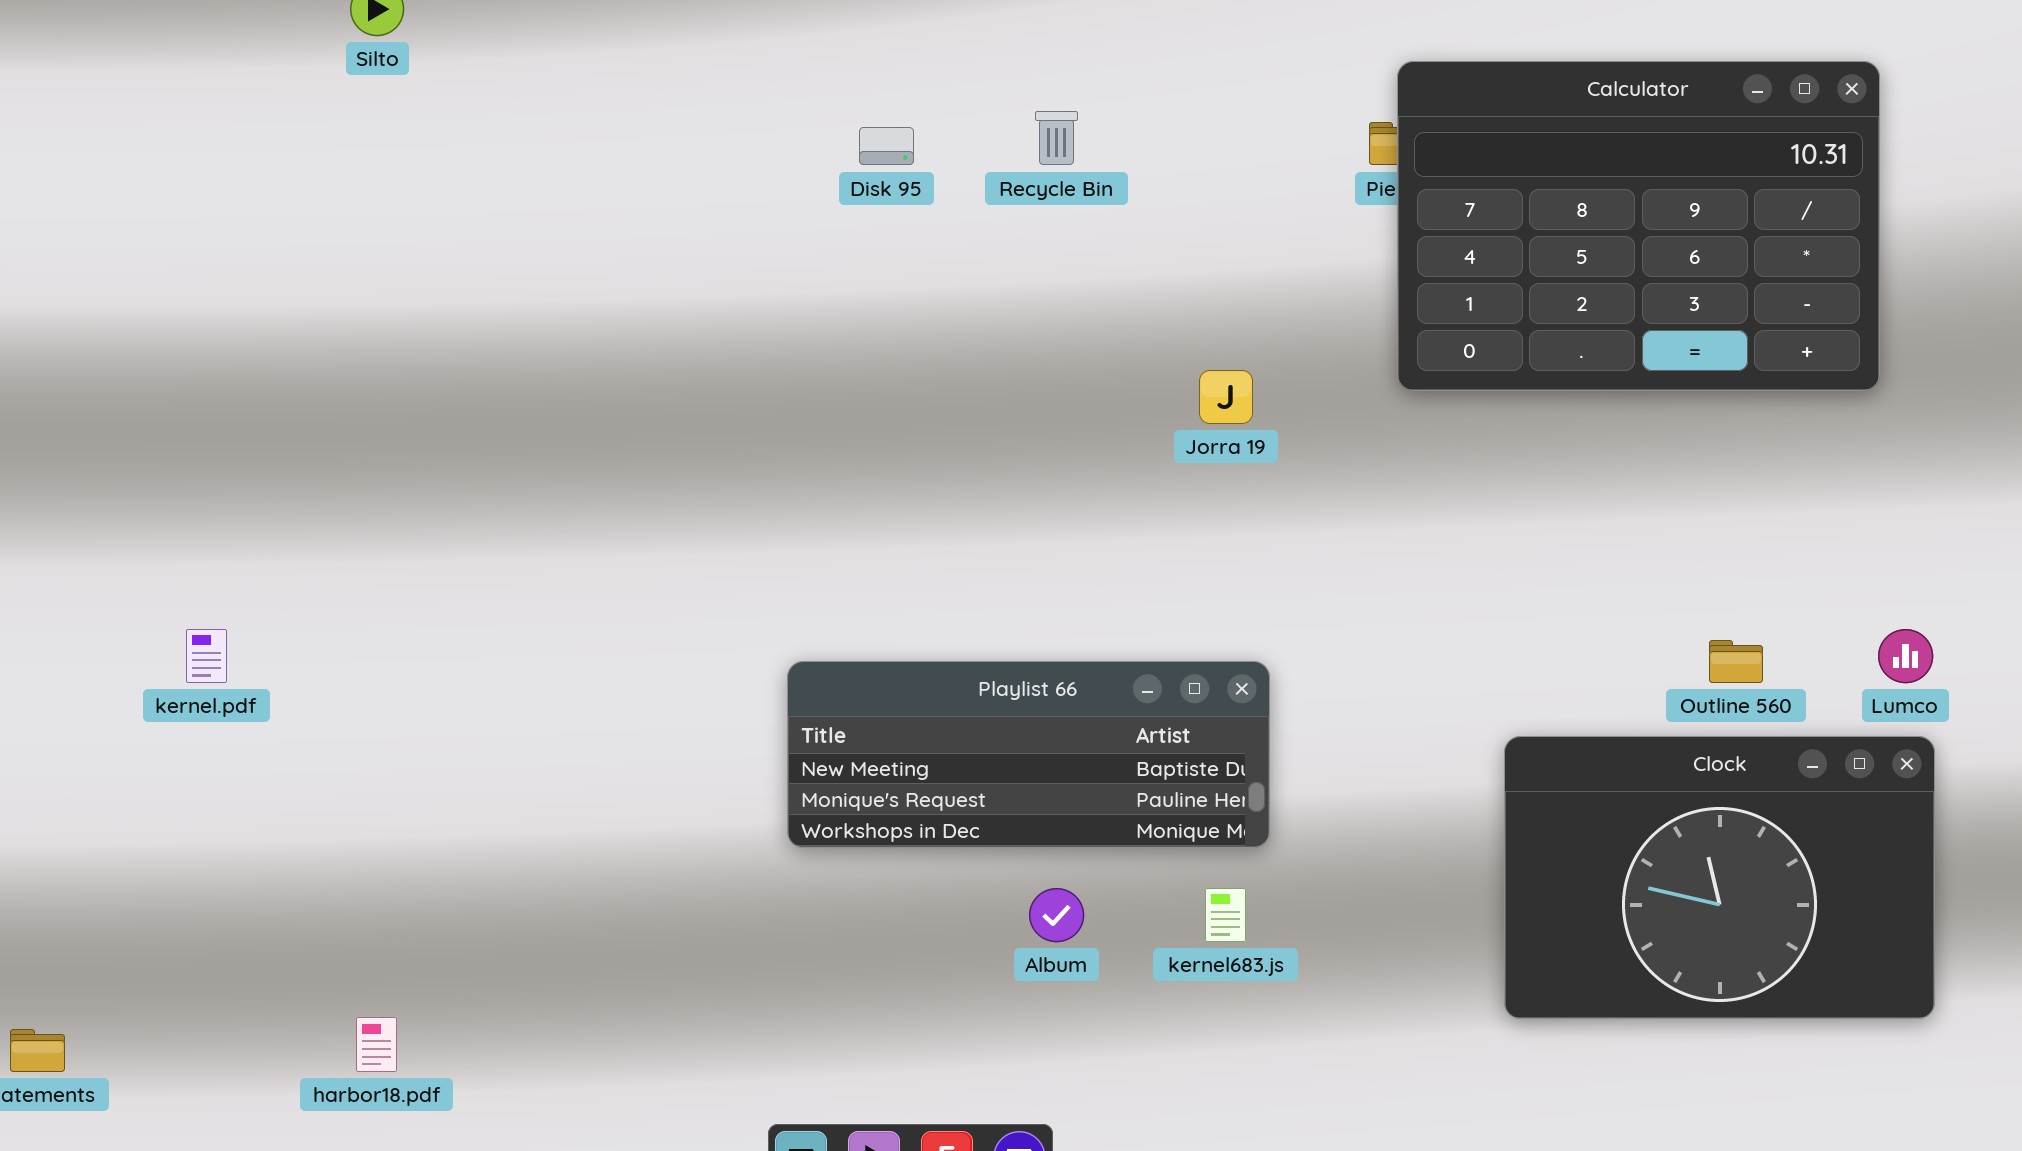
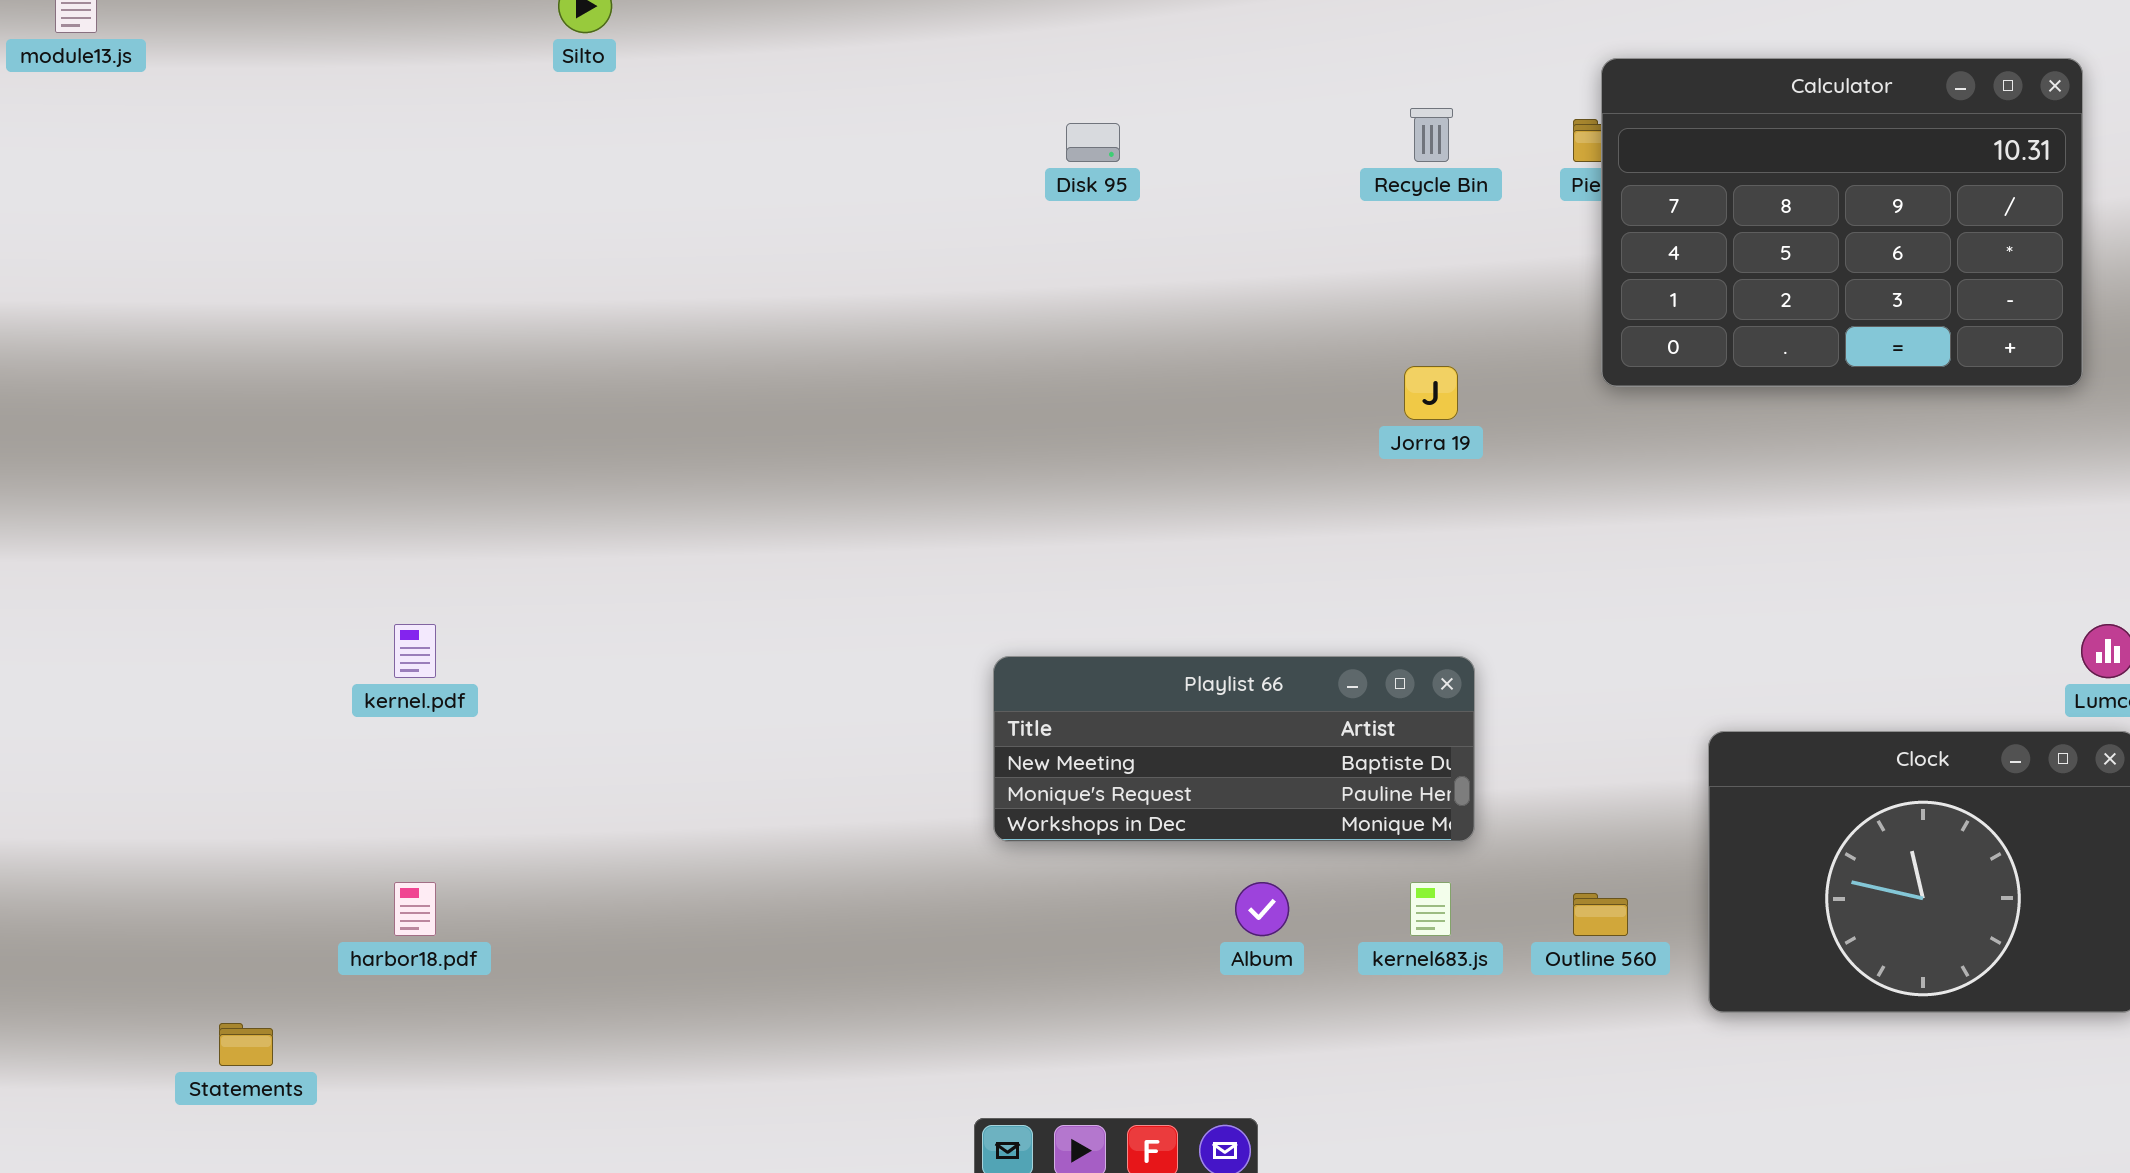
Recycle Bin: [1035,111,1078,165] -> [1410,108,1453,162], moved
Outline 560: [1709,640,1763,683] -> [1573,893,1628,936], moved
harbor18.pdf: [356,1017,397,1072] -> [394,882,436,936], moved

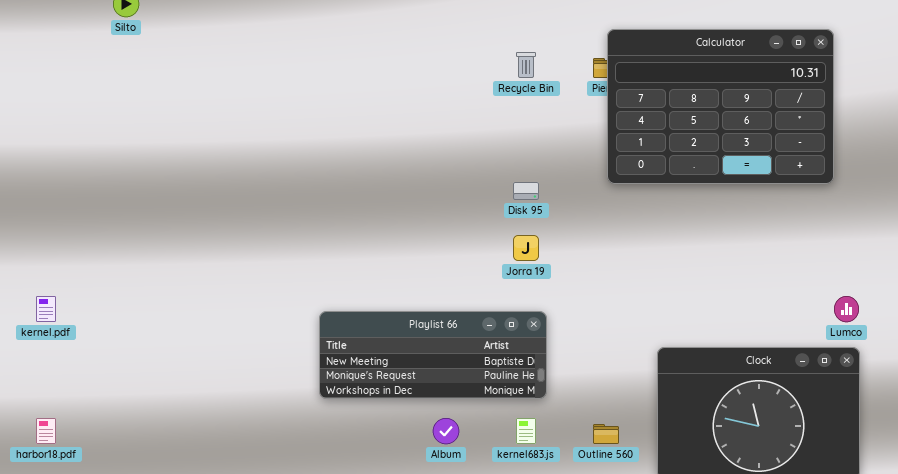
Disk 95: [1066,123,1120,162] -> [513,182,539,200], moved
Jorra 19: [1404,366,1458,420] -> [513,235,539,261], moved

